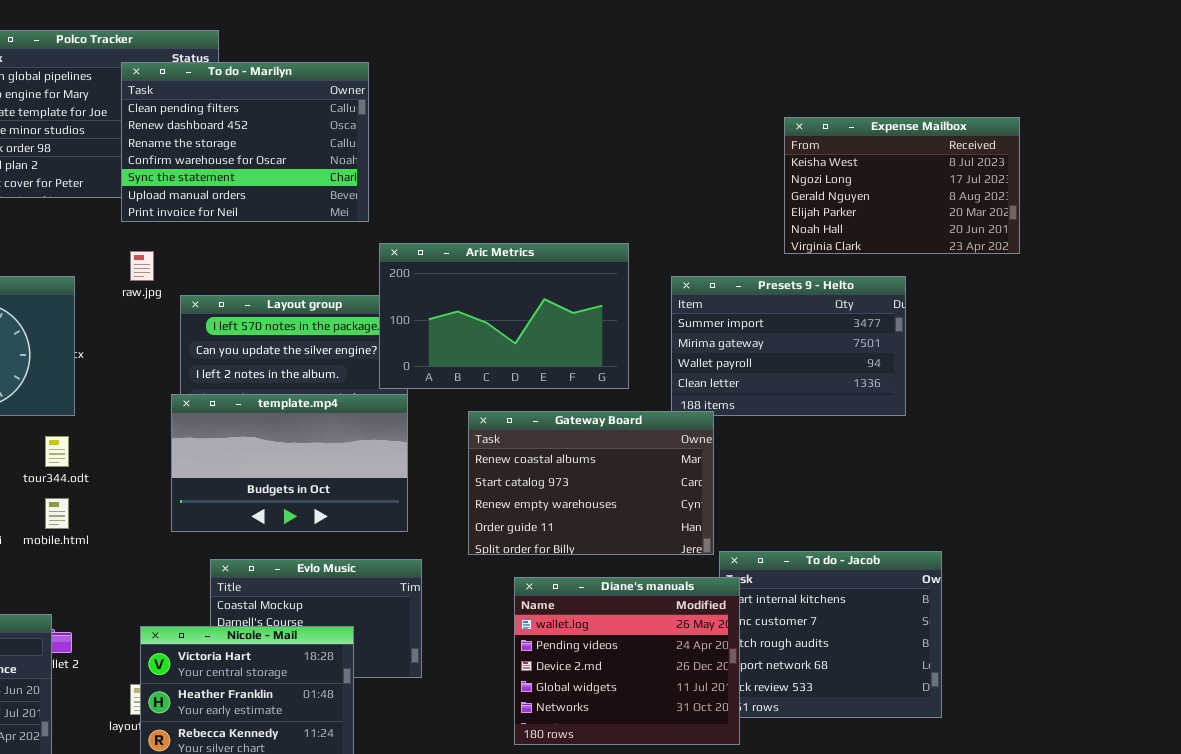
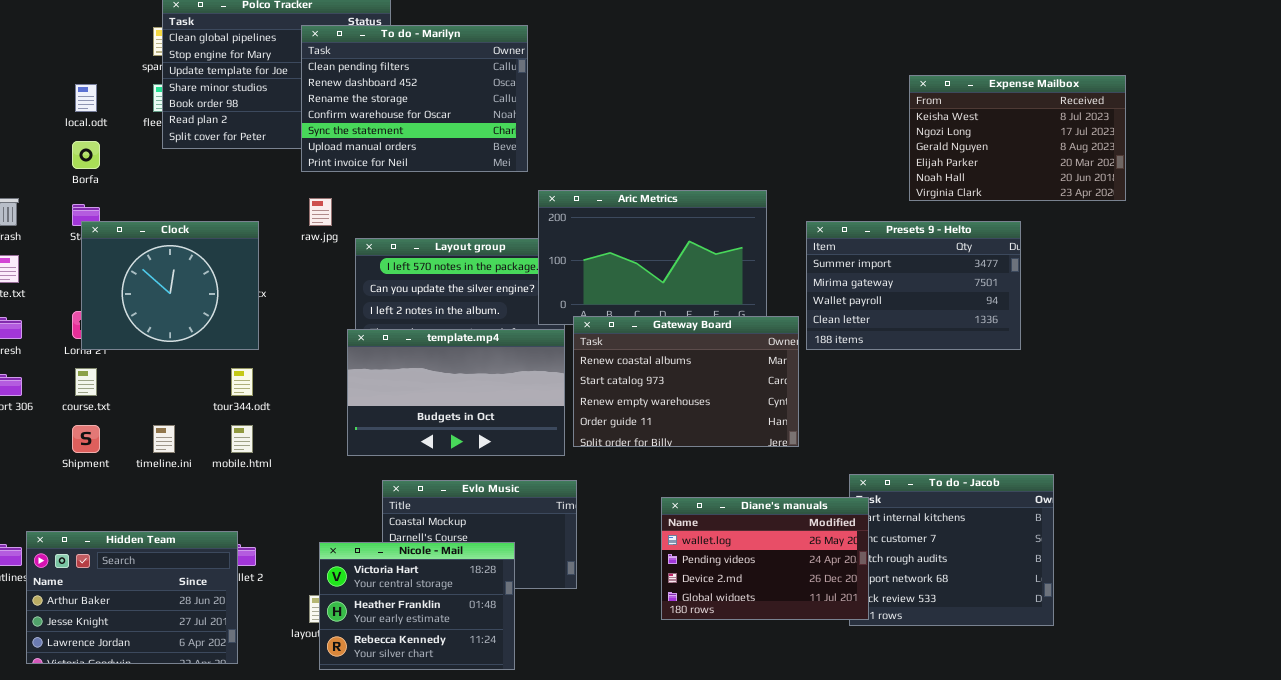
Gateway Board: [468,411,714,555] -> [573,316,799,447], moved
Diane's manuals: [514,577,740,745] -> [661,497,869,620], resized

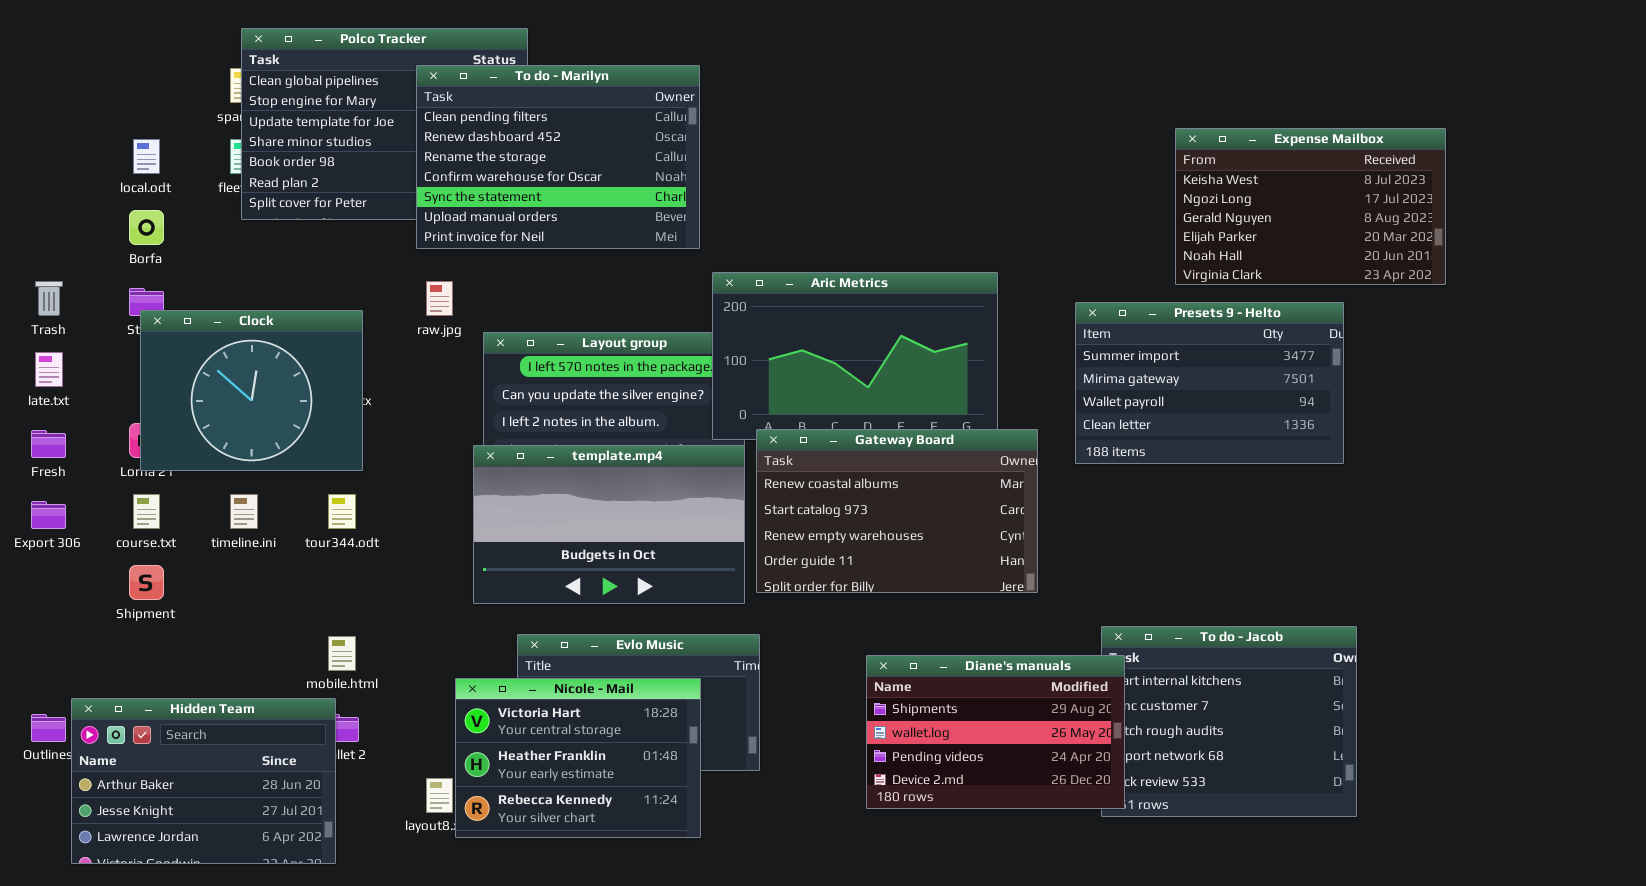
Presets 9 - Helto: [806,221,1021,350] -> [1075,302,1344,464], moved
timeline.ini: [153,425,175,453] -> [230,494,258,529], moved
mobile.html: [231,425,253,453] -> [328,636,356,671], moved
Diane's manuals: [661,497,869,620] -> [866,655,1125,809], scrolled up 1 row
Nicole - Mail: [319,542,515,670] -> [455,678,701,838], moved

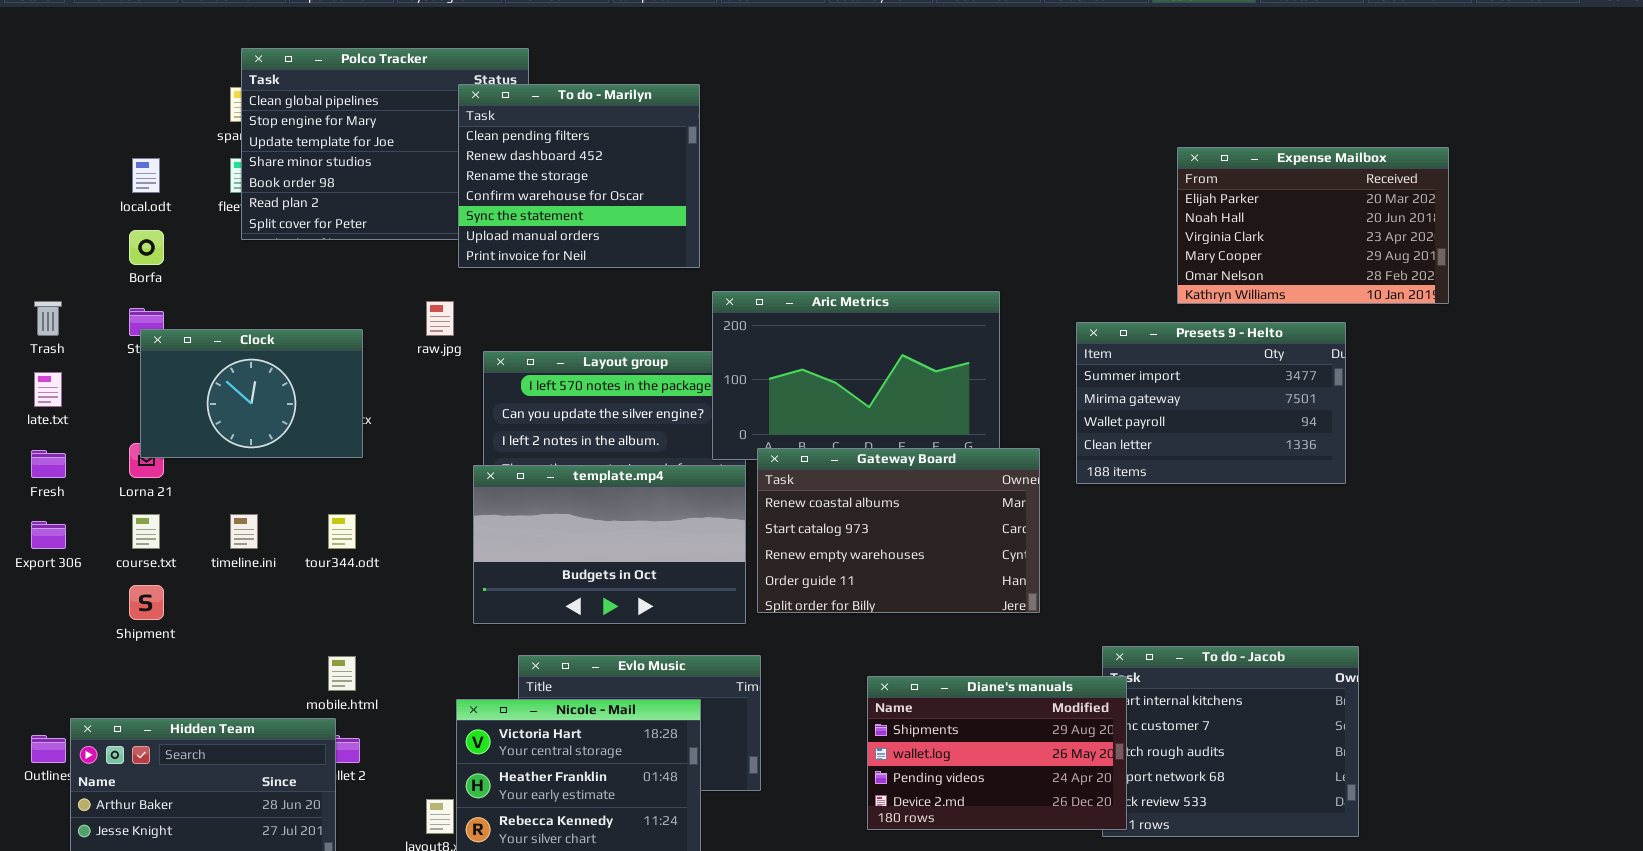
To do - Marilyn: [416,65,700,249] -> [458,84,700,268], resized
Expense Mailbox: [1175,128,1446,285] -> [1177,147,1449,304], scrolled down 3 rows
Clock: [140,310,363,471] -> [140,329,363,458], resized

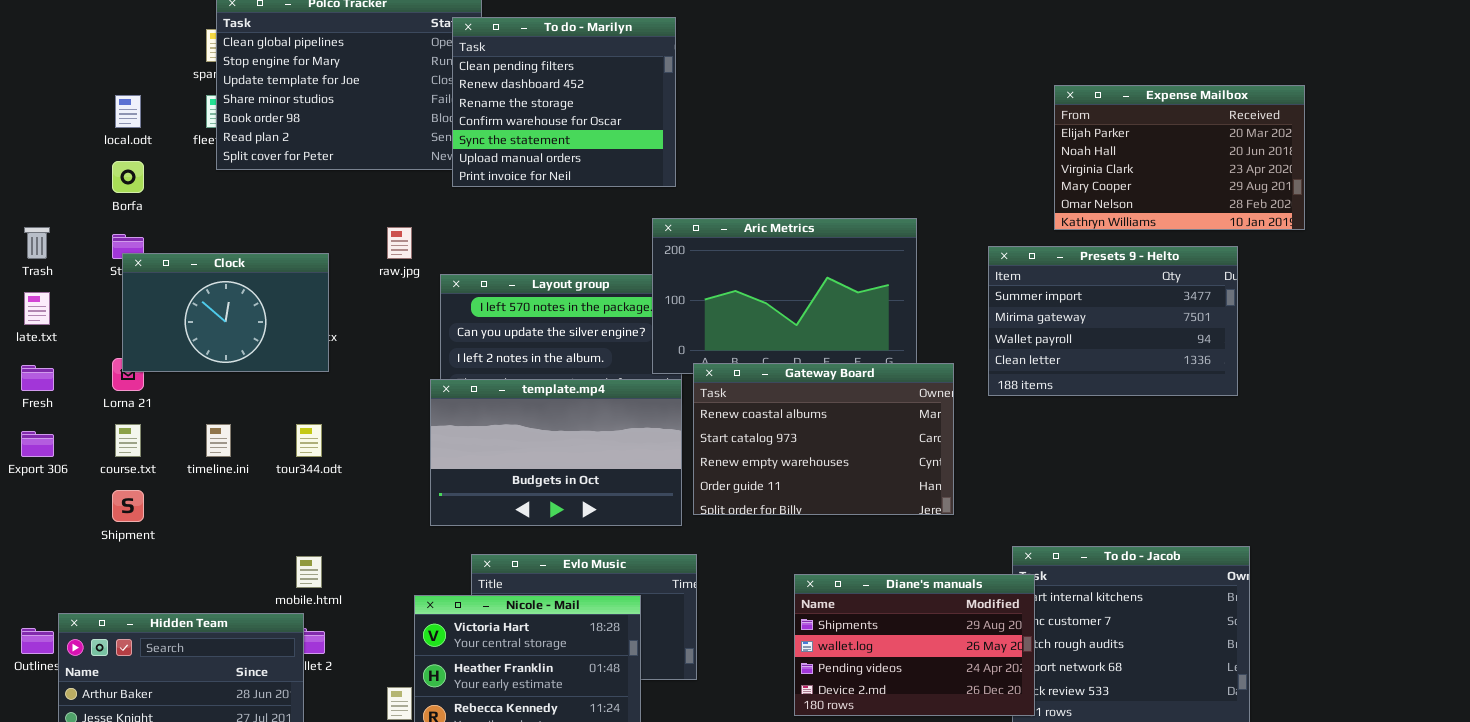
To do - Marilyn: [458,84,700,268] -> [452,17,676,187], moved
Expense Mailbox: [1177,147,1449,304] -> [1054,85,1305,230], moved

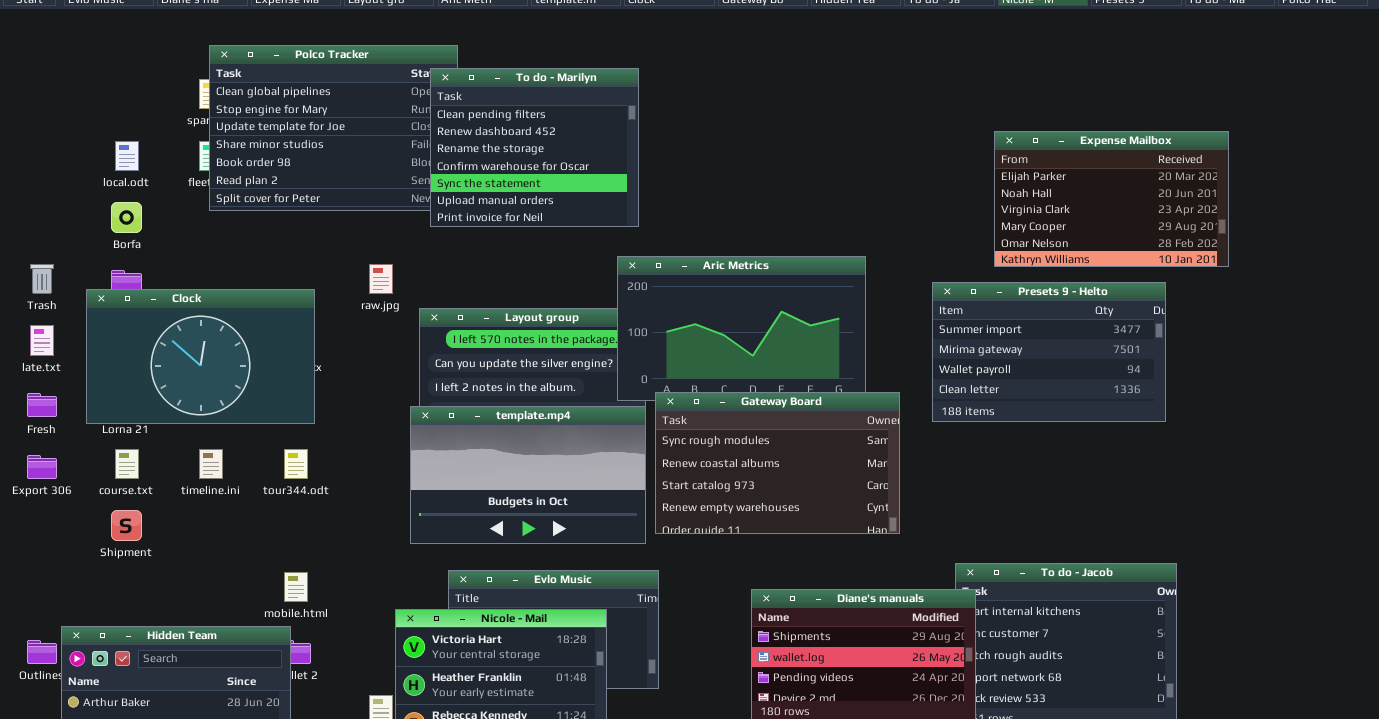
Clock: [122,253,329,372] -> [86,289,315,424], resized
Gateway Board: [693,363,954,515] -> [655,392,900,534], scrolled up 1 row

